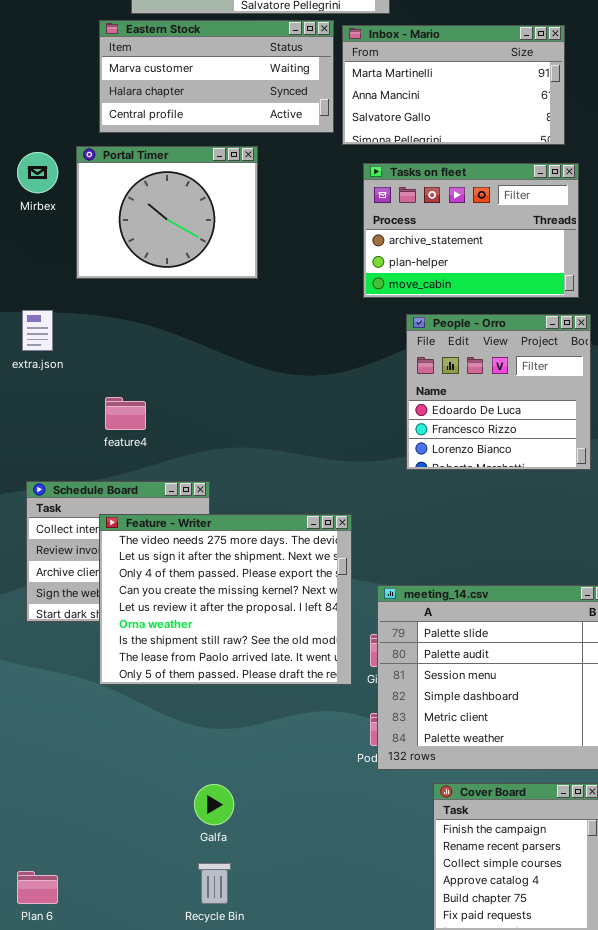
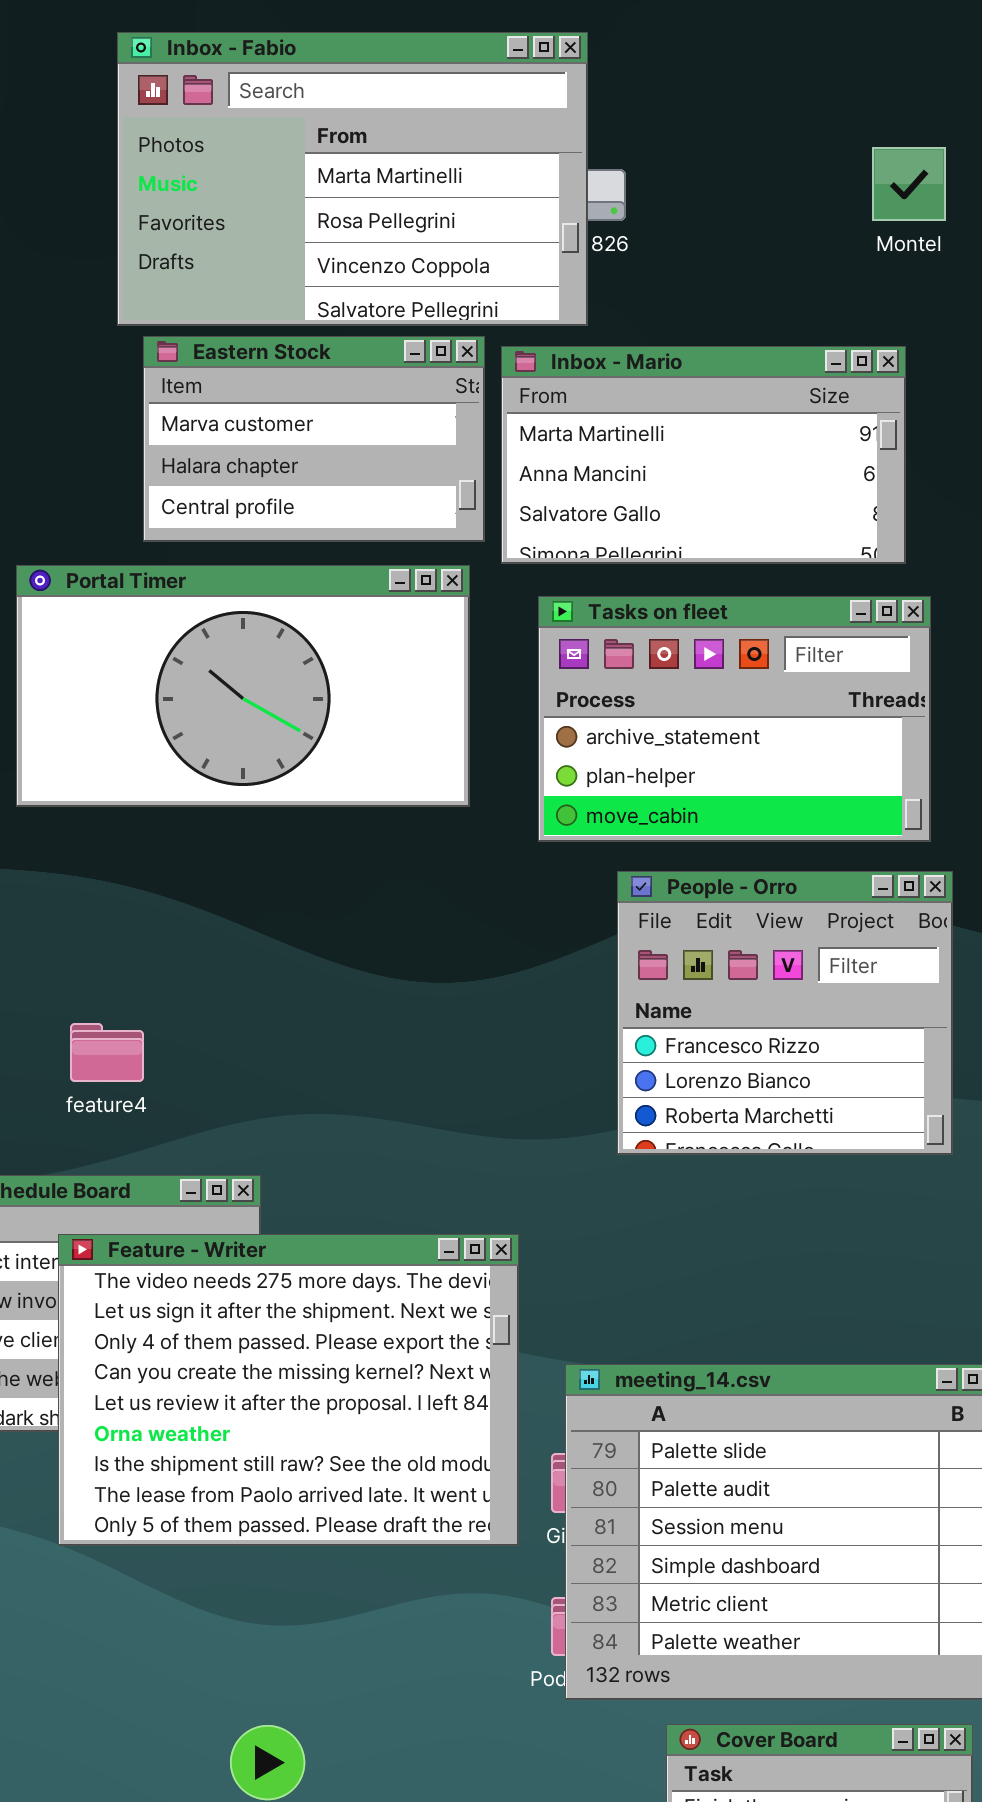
Eastern Stock: [99,20,334,133] -> [143,336,485,542], resized
Portal Timer: [76,146,258,279] -> [16,565,470,807], resized
People - Orro: [406,314,591,470] -> [617,871,953,1155], scrolled down 1 row

